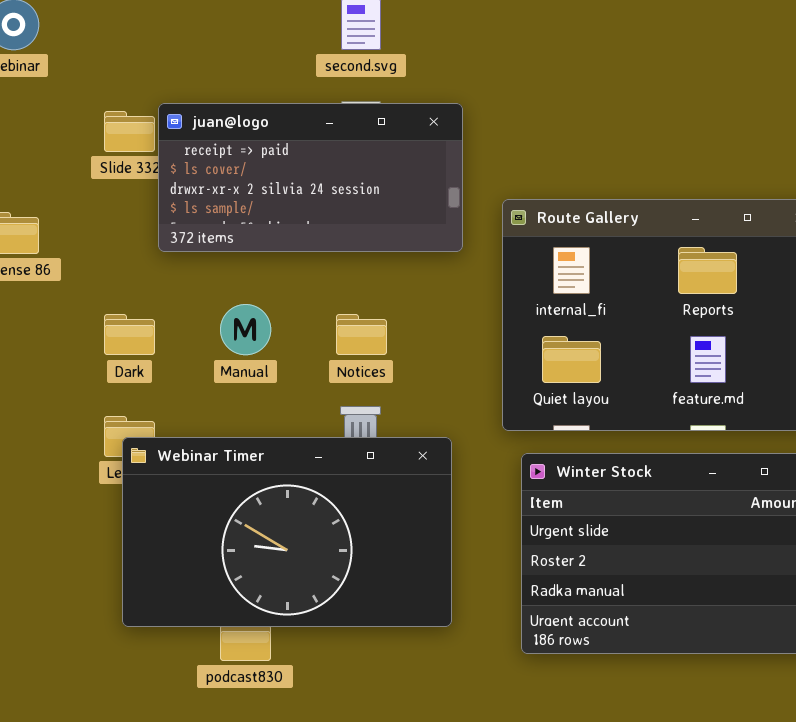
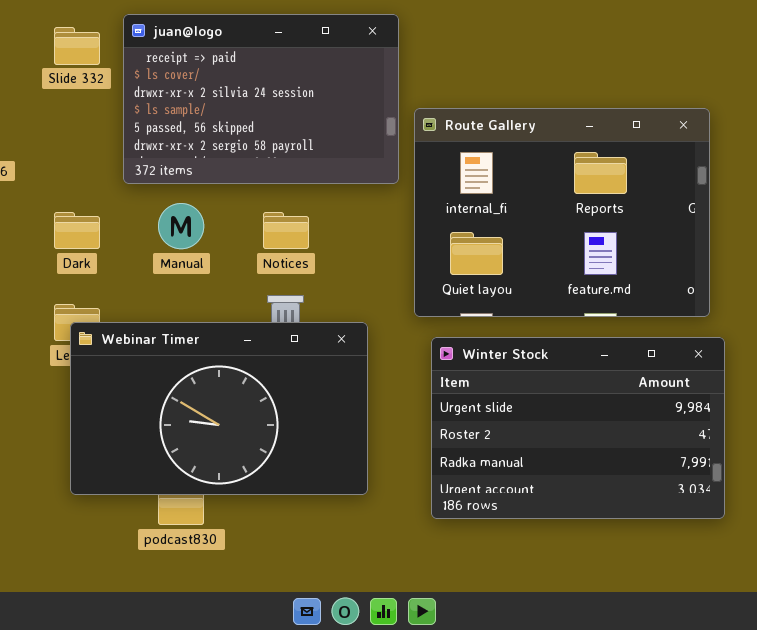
juan@logo: [158,103,463,252] -> [123,14,399,184], moved, resized

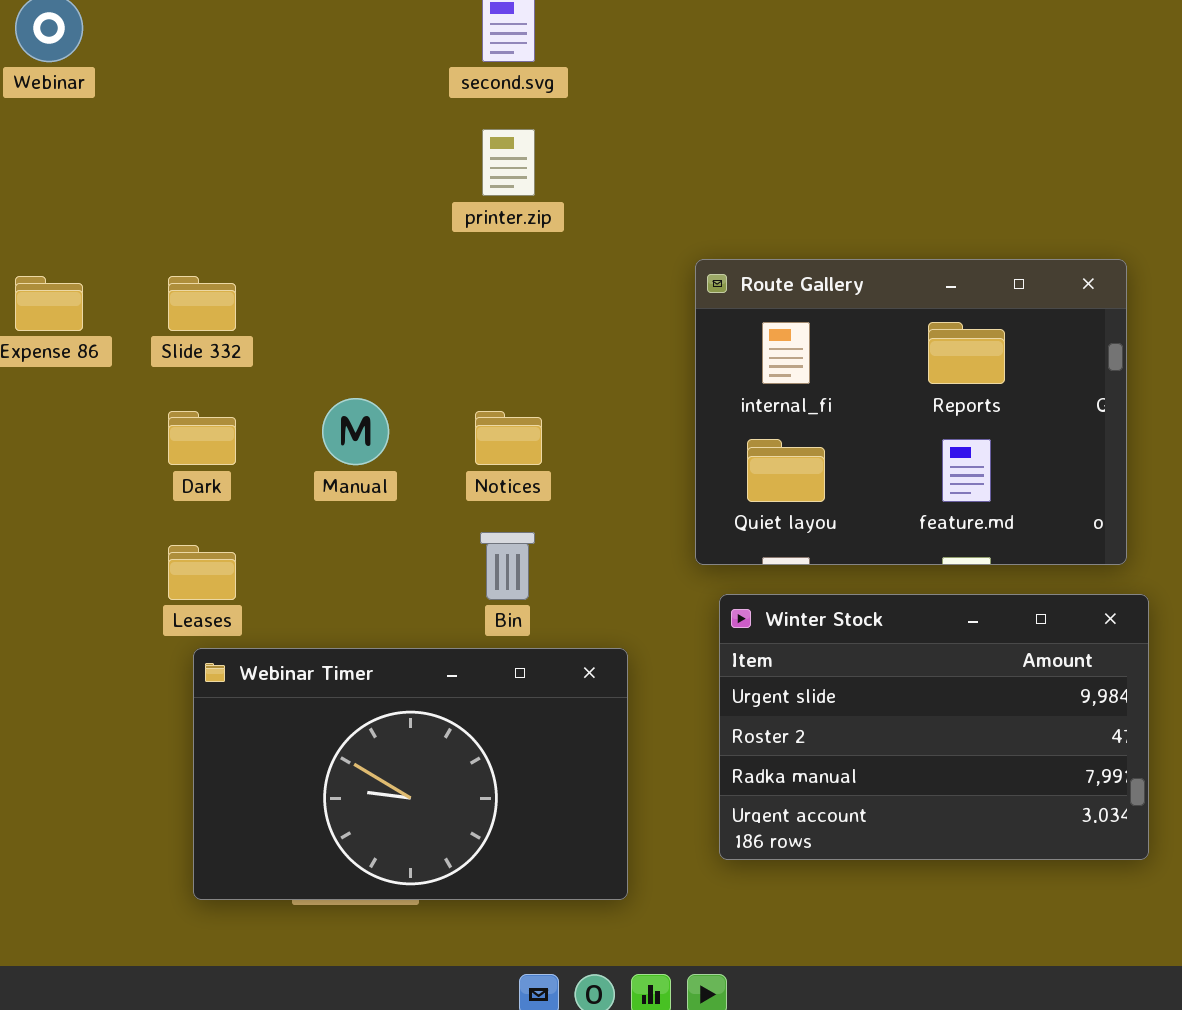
juan@logo: [123,14,399,184] -> none, closed
Slide 332: [54,27,100,65] -> [168,276,236,331], moved
Webinar Timer: [70,322,368,495] -> [193,648,628,900], moved

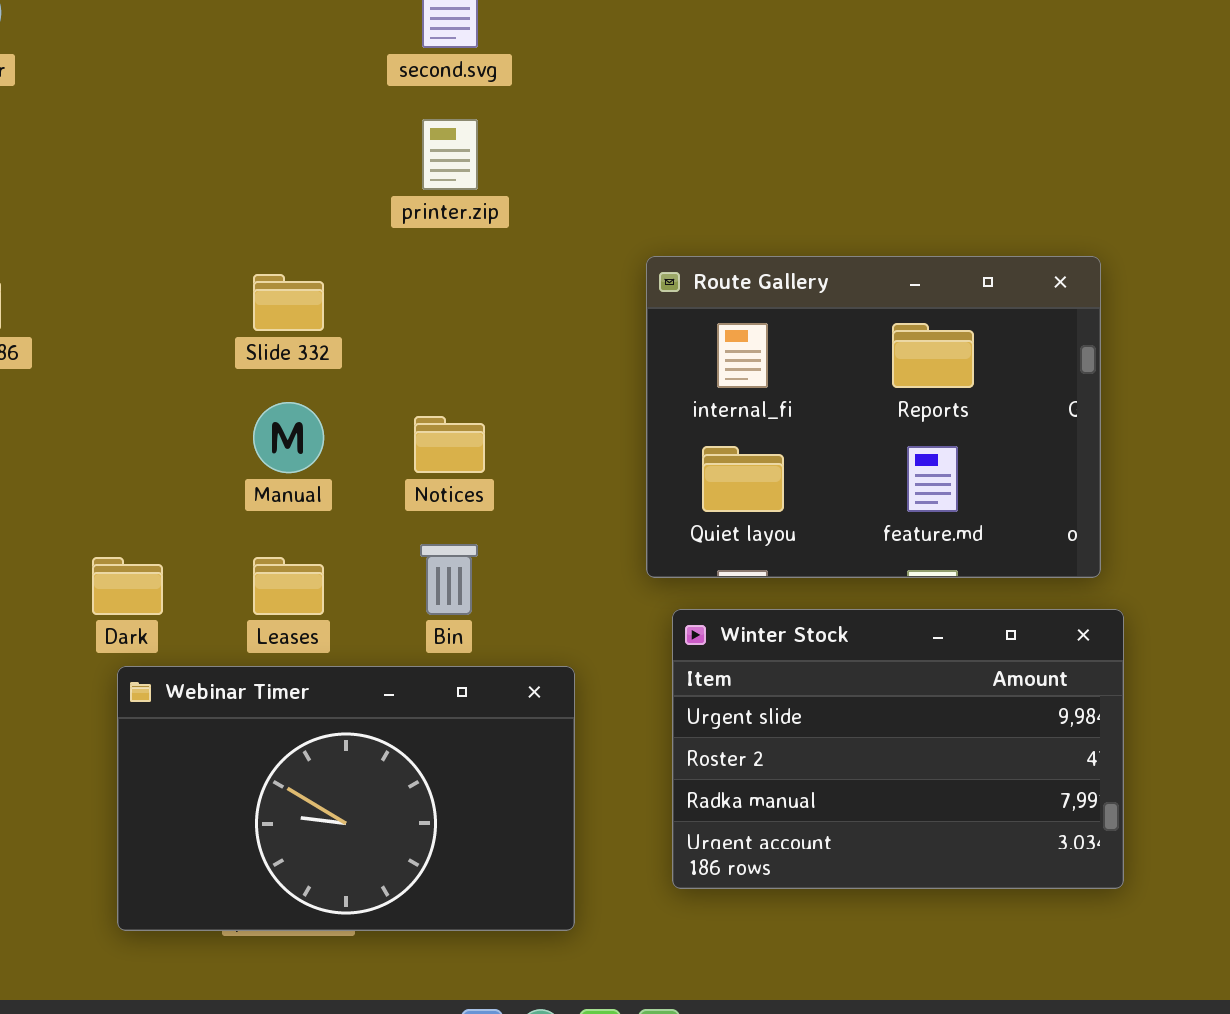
Slide 332: [168,276,236,331] -> [253,274,324,331], moved
Dark: [168,411,236,465] -> [92,557,163,615], moved
Leases: [168,545,236,600] -> [253,557,324,615], moved

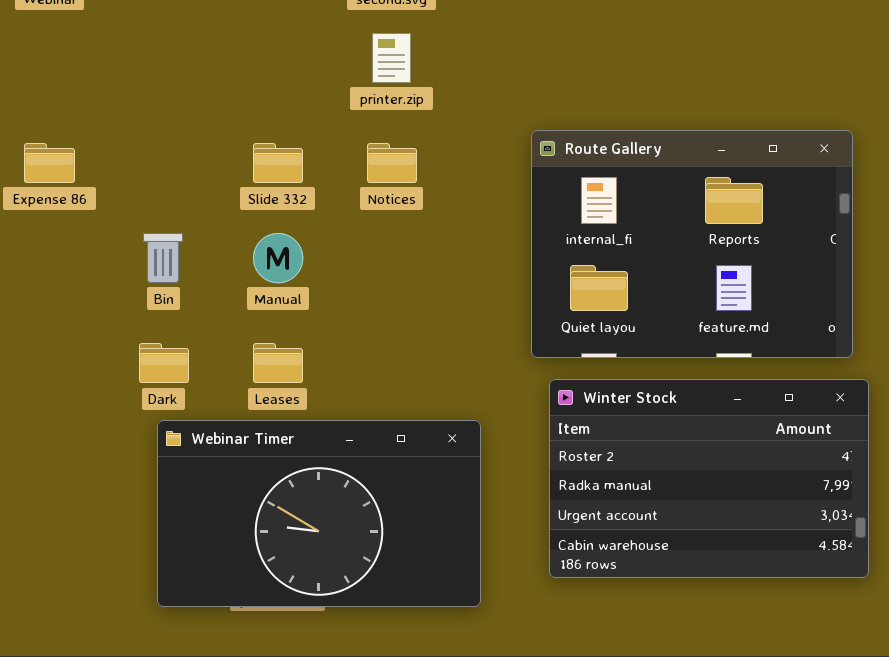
Notices: [414,416,485,473] -> [367,143,417,183], moved
Bin: [420,544,478,615] -> [143,233,183,283], moved
Winter Stock: [672,609,1124,889] -> [549,379,869,578], scrolled down 1 row

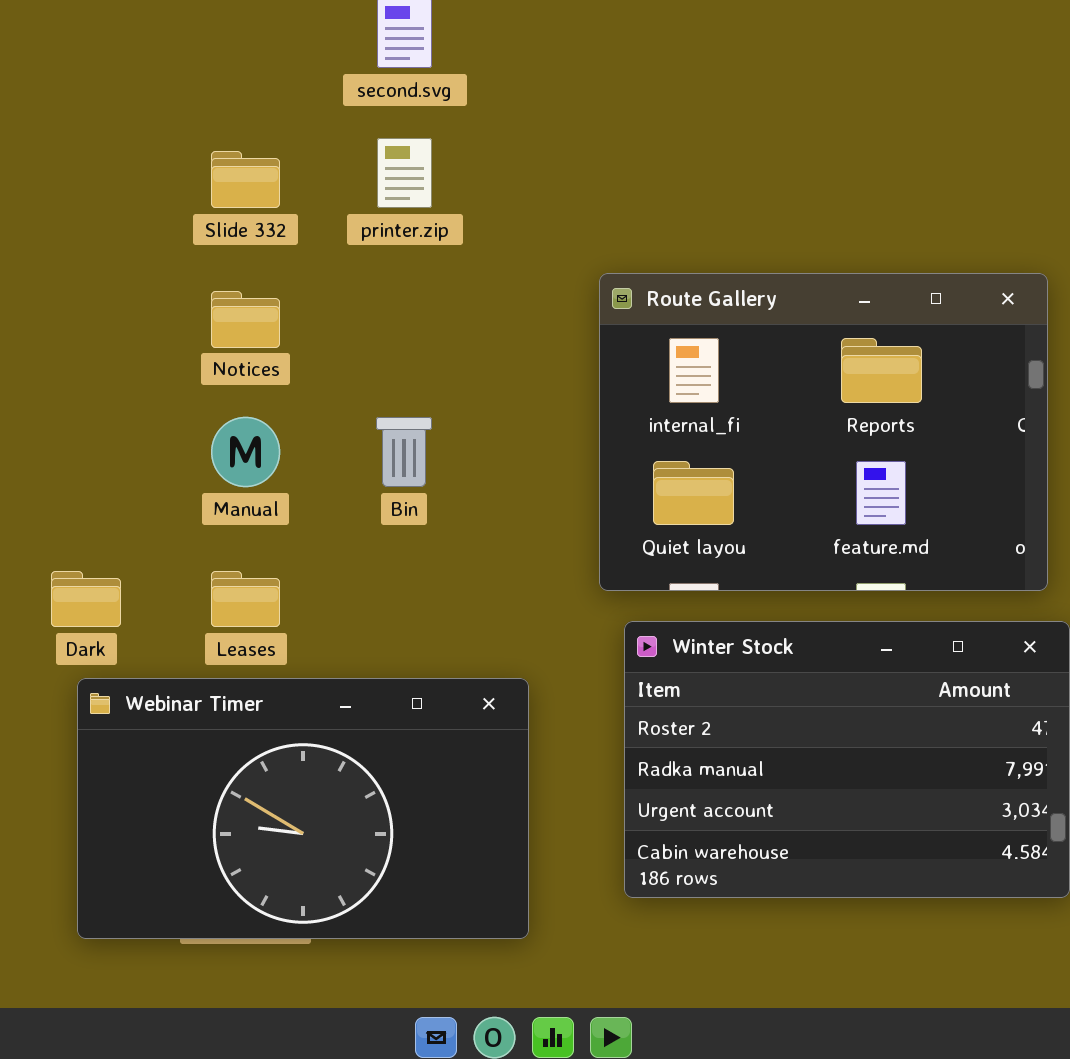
Slide 332: [253,143,303,183] -> [211,151,280,208], moved
Notices: [367,143,417,183] -> [211,291,280,348], moved
Bin: [143,233,183,283] -> [376,417,432,487], moved

